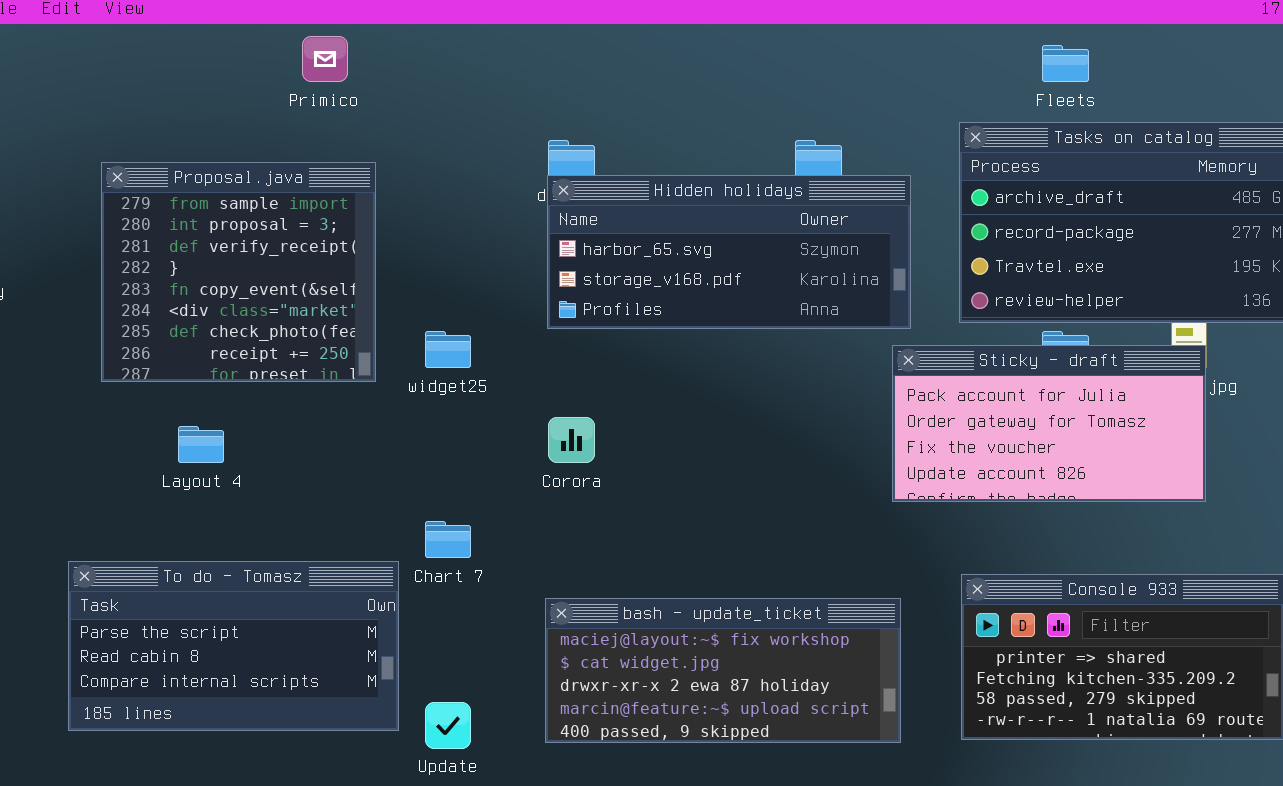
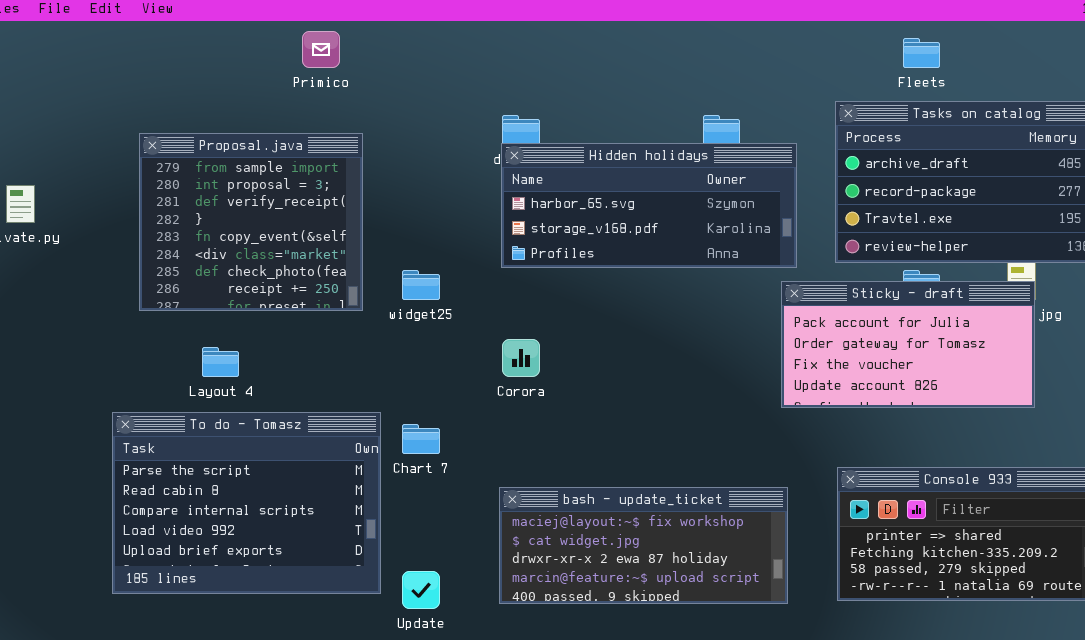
To do - Tomasz: [68,561,399,731] -> [112,412,381,594], resized

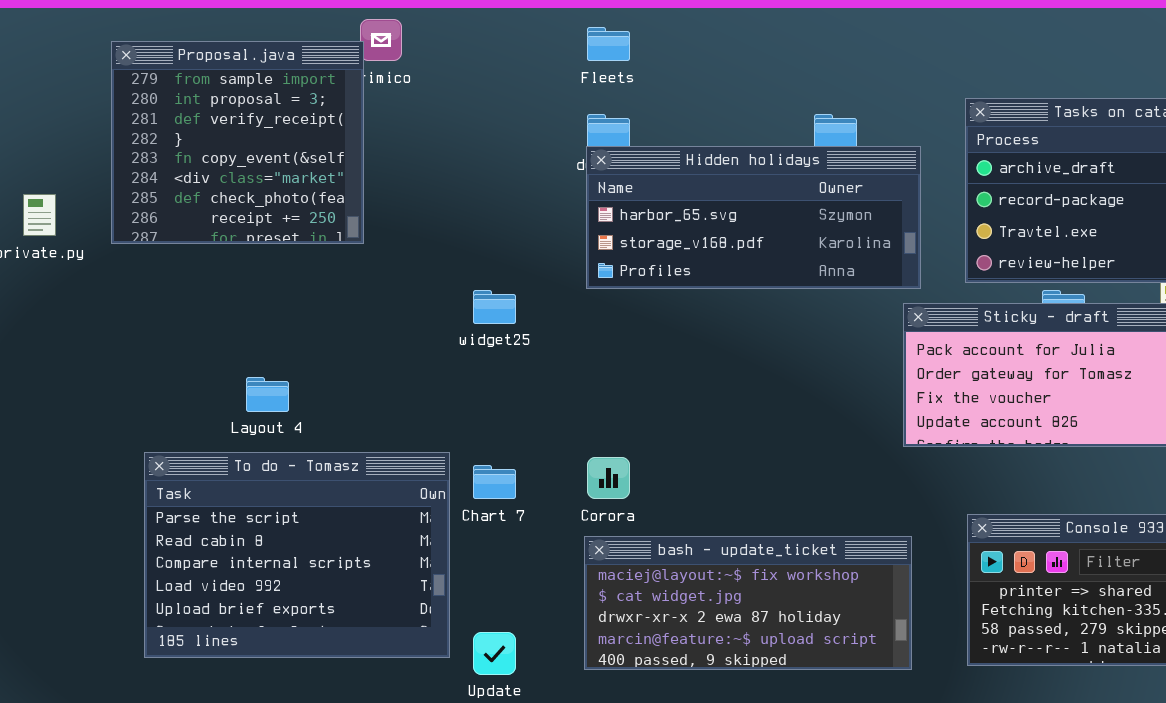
Fleets: [903,38,940,68] -> [587,27,630,61], moved
Proposal.java: [139,133,363,311] -> [111,41,364,244], moved
Corora: [502,339,540,377] -> [587,457,630,499], moved

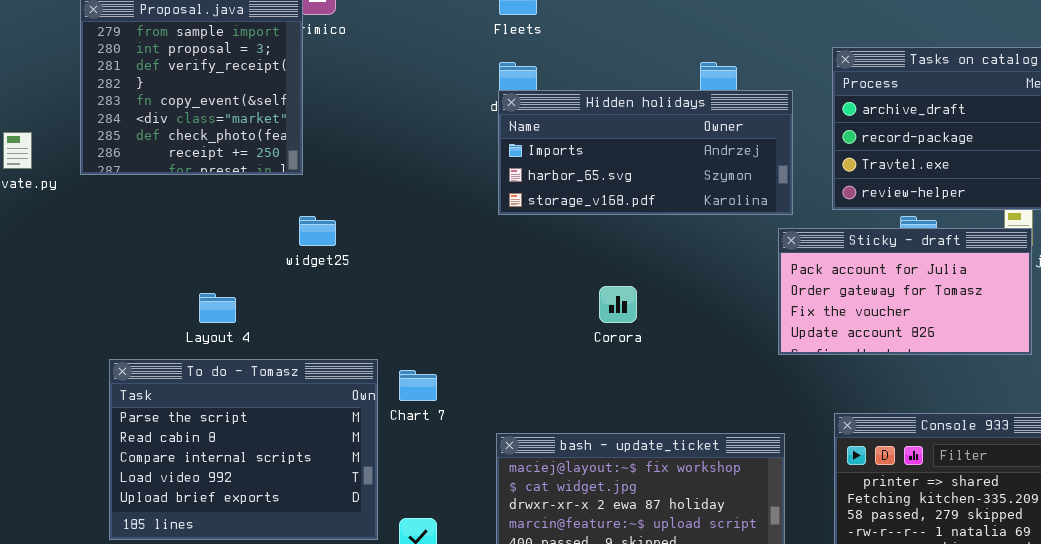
Hidden holidays: [586,146,921,289] -> [498,90,793,215], scrolled up 1 row
widget25: [473,290,516,324] -> [299,216,336,246], moved
Corora: [587,457,630,499] -> [599,286,637,323], moved

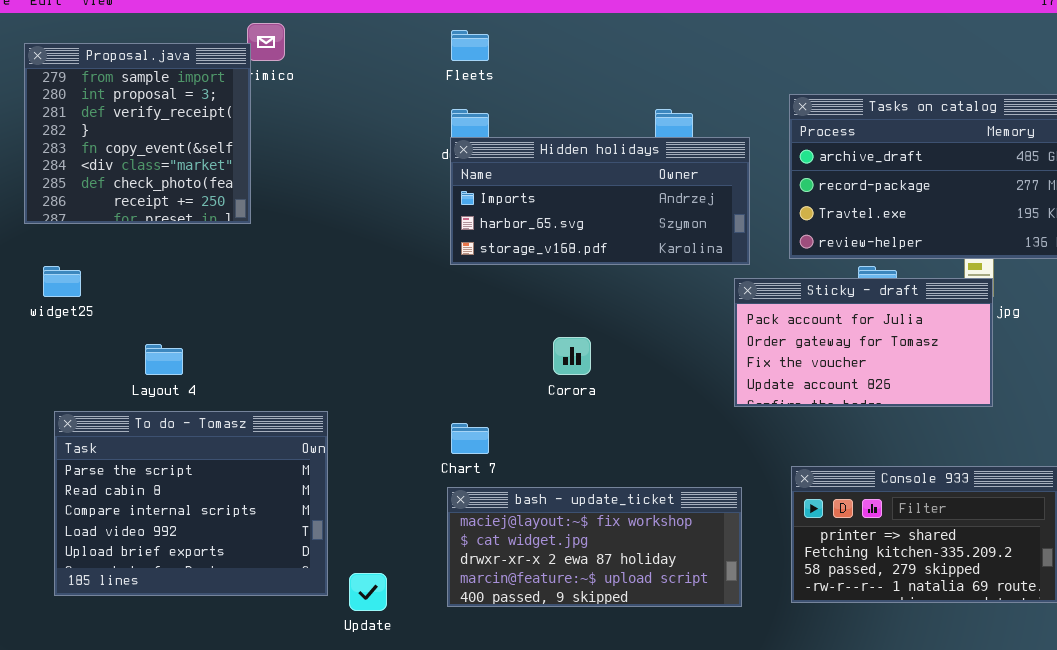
widget25: [299,216,336,246] -> [43,266,81,297], moved
Chart 7: [399,370,437,401] -> [451,423,489,454], moved

